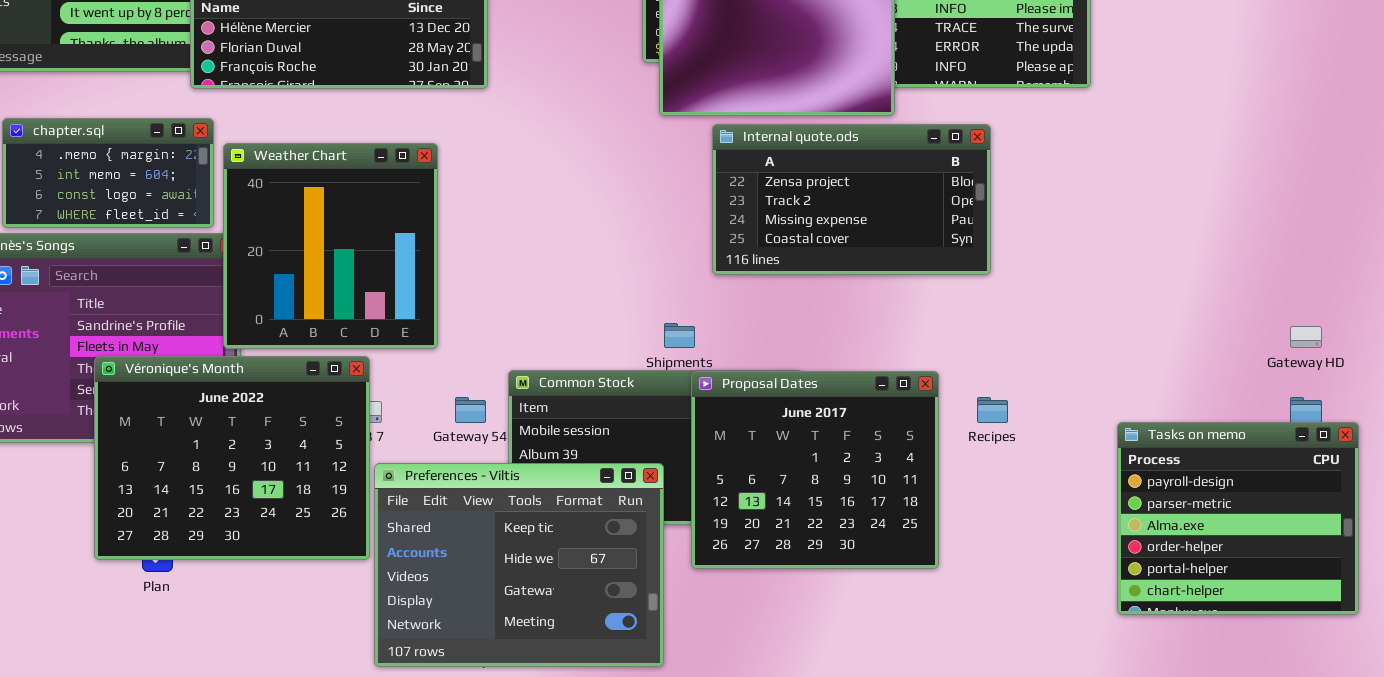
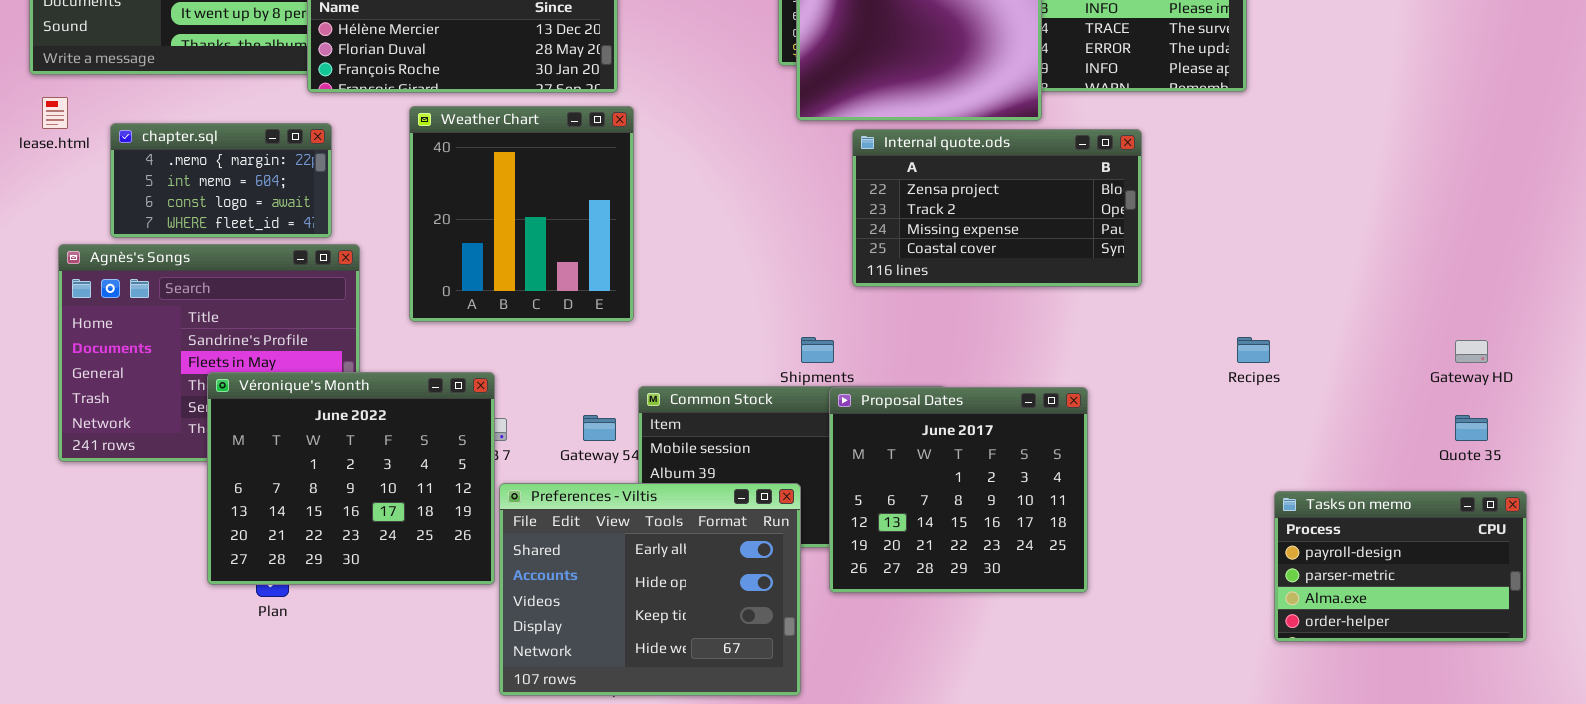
Weather Chart: [223,143,438,349] -> [409,106,634,322], moved
Recipes: [977,397,1008,423] -> [1237,337,1270,363], moved
Tasks on memo: [1117,422,1359,615] -> [1274,491,1527,642], resized
Preferences - Viltis: [374,463,664,667] -> [499,483,801,696], scrolled up 2 rows

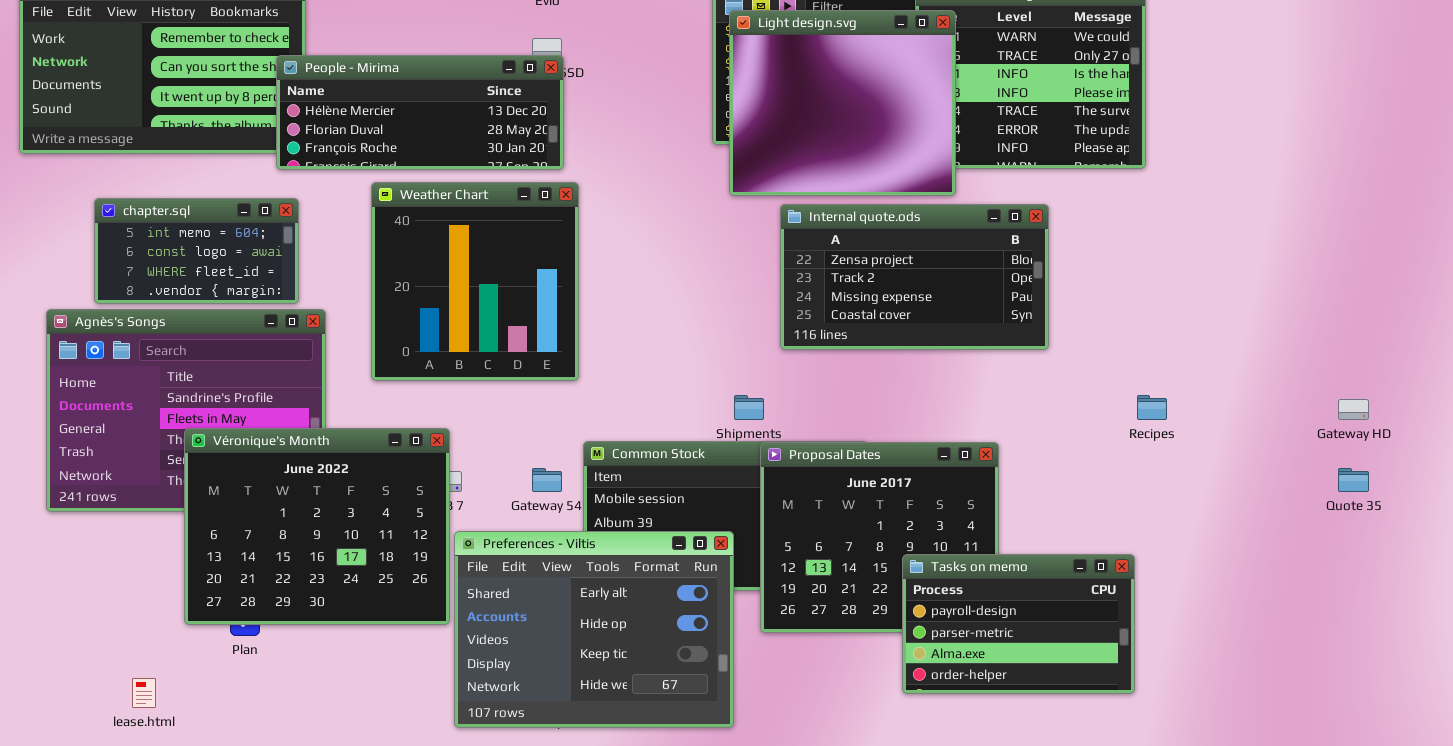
lease.html: [42,97,68,129] -> [132,678,156,708], moved
chapter.sql: [110,123,332,238] -> [94,198,299,304], scrolled down 1 row
Tasks on memo: [1274,491,1527,642] -> [902,554,1135,694], moved

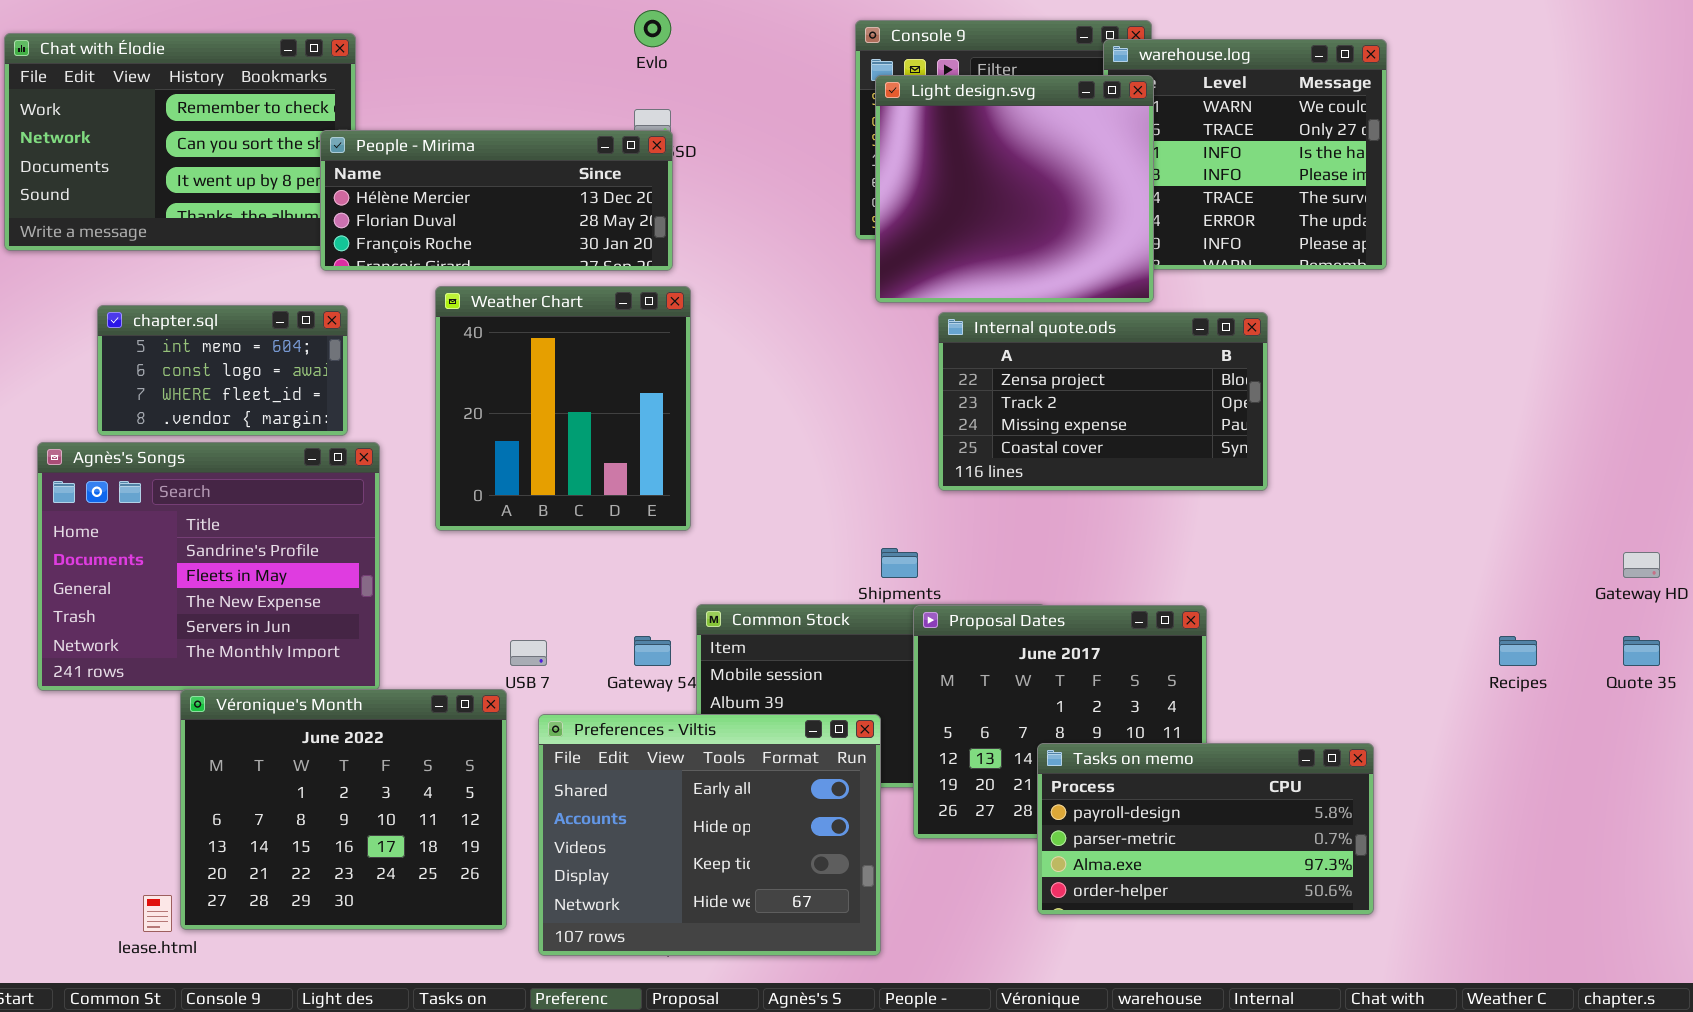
Recipes: [1137,395,1167,420] -> [1499,636,1537,666], moved
Véronique's Month: [184,428,450,625] -> [180,689,507,930], moved
Tasks on memo: [902,554,1135,694] -> [1037,743,1374,915], resized

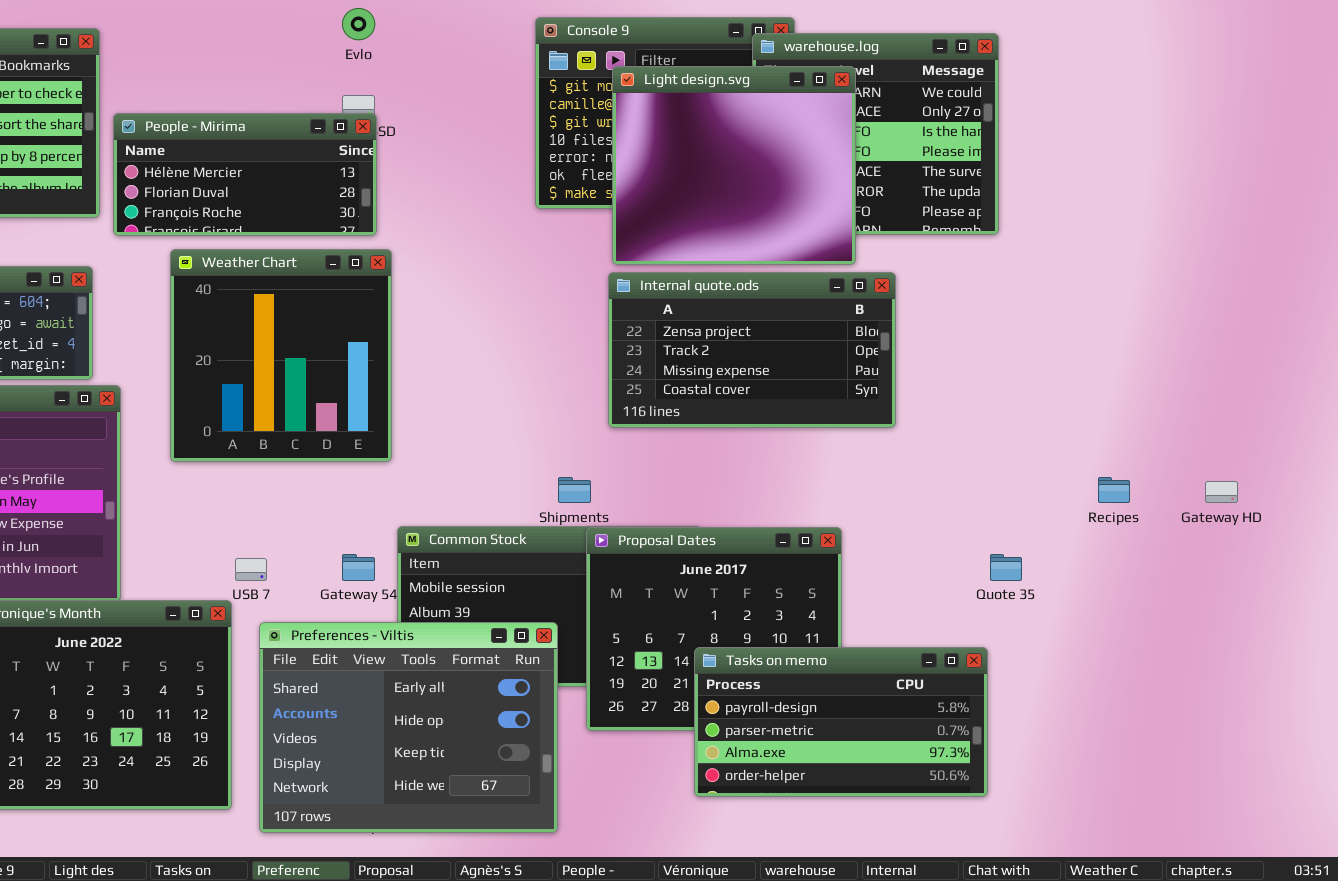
Light design.svg: [875,75,1154,303] -> [612,66,856,265], moved
People - Mirima: [320,130,673,271] -> [113,113,377,236], resized
Recipes: [1499,636,1537,666] -> [1098,477,1130,503], moved
Quote 35: [1623,636,1660,666] -> [990,554,1022,581], moved

